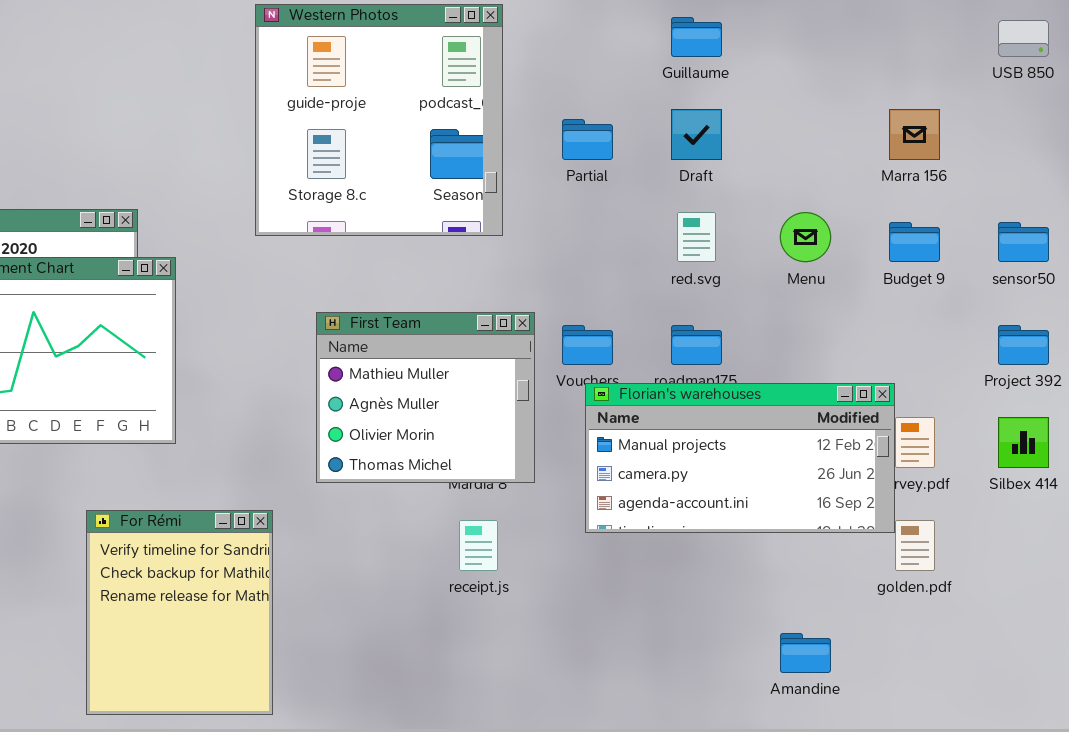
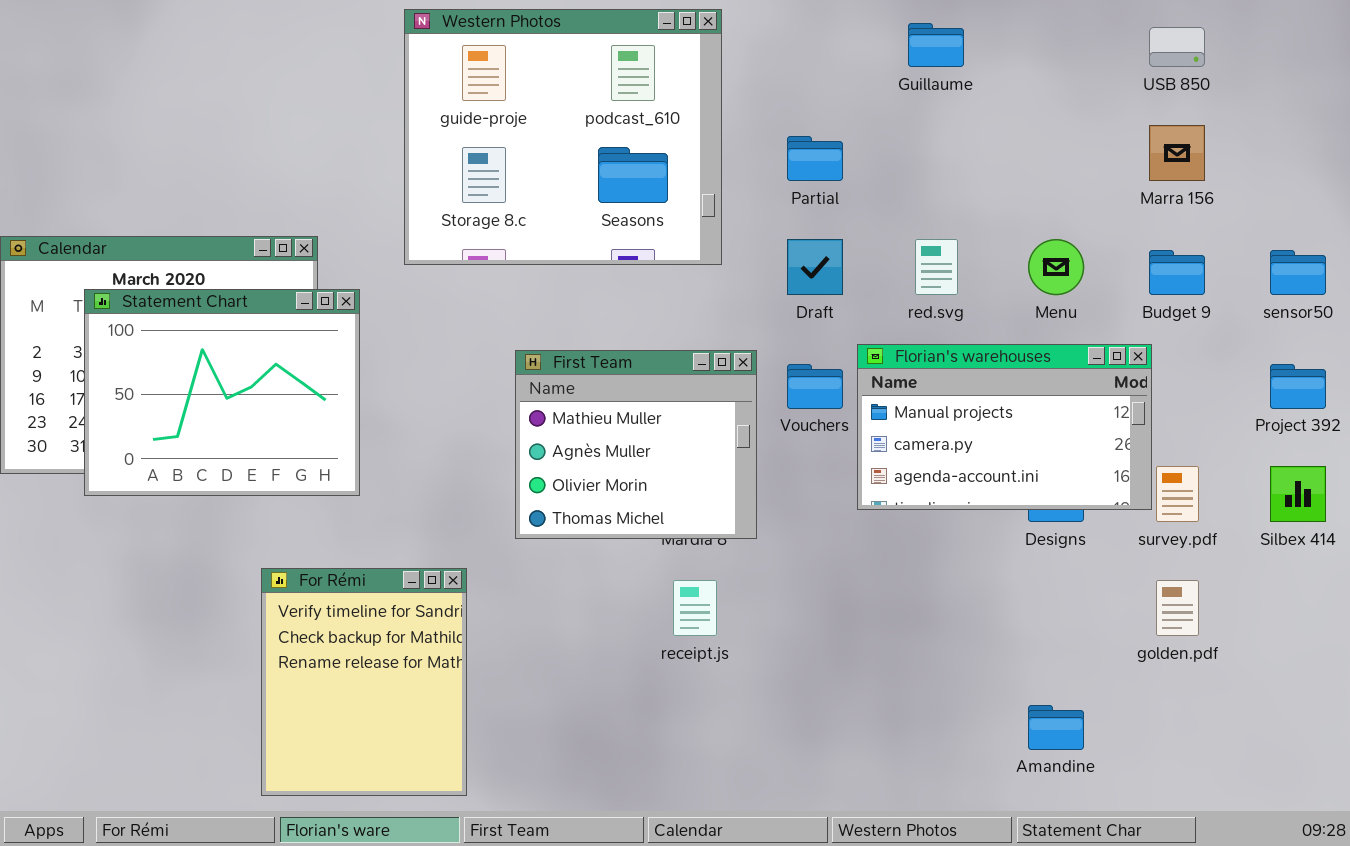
Western Photos: [255,4,503,236] -> [404,9,722,265], resized
USB 850: [998,20,1049,57] -> [1149,27,1205,67], moved
Draft: [671,109,722,160] -> [787,239,843,295], moved
Florian's warehouses: [585,383,895,533] -> [857,344,1152,510], moved, resized

